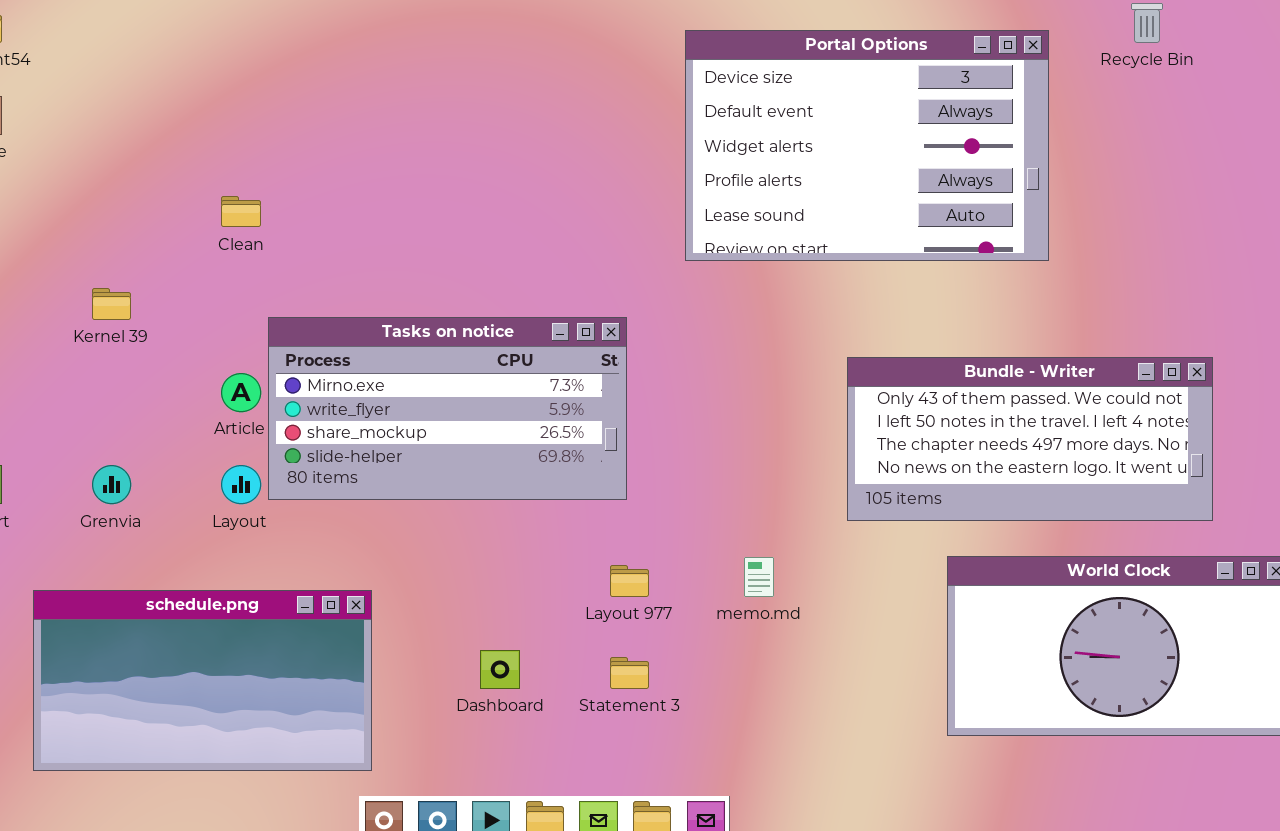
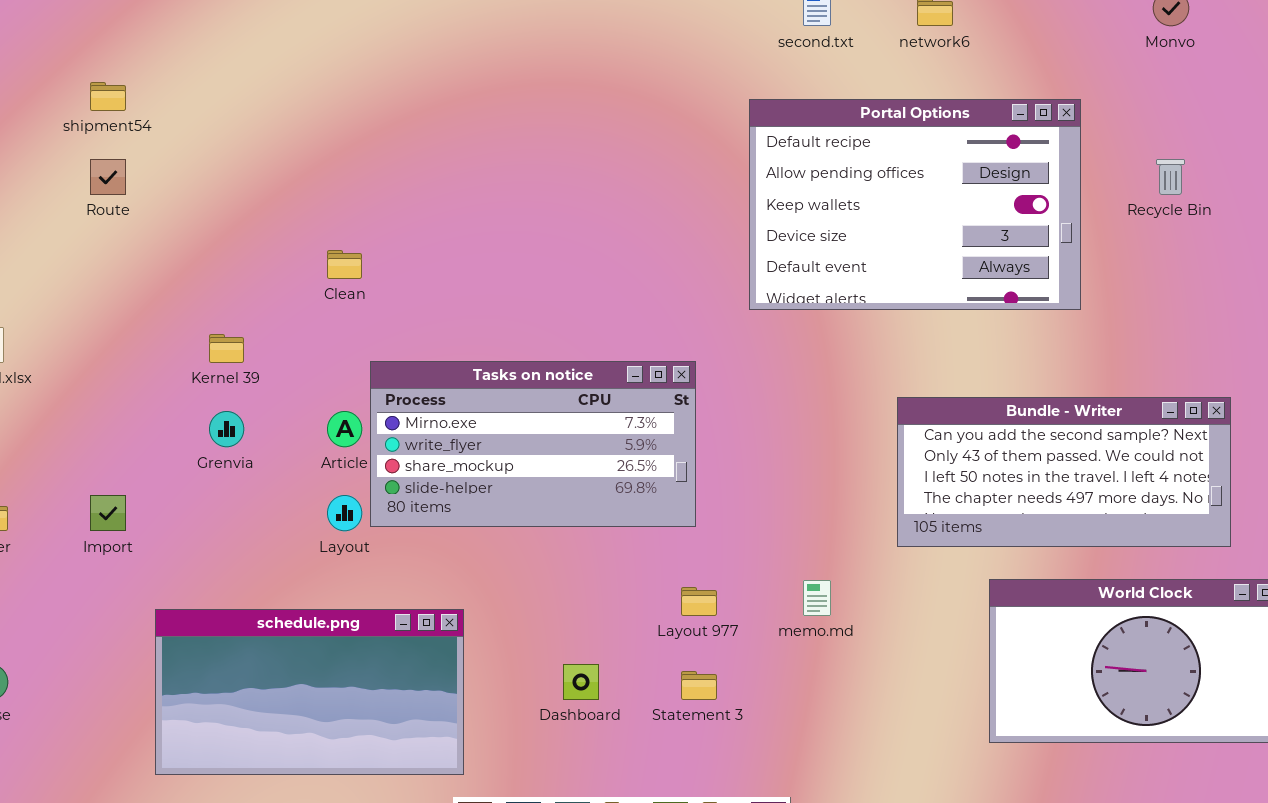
Recycle Bin: [1131,3,1163,43] -> [1156,159,1185,195], moved
Portal Options: [685,30,1049,261] -> [749,99,1081,310], scrolled up 3 rows
Bundle - Writer: [847,357,1213,521] -> [897,397,1231,547], scrolled up 1 row
Grenvia: [92,465,131,504] -> [209,411,244,447], moved

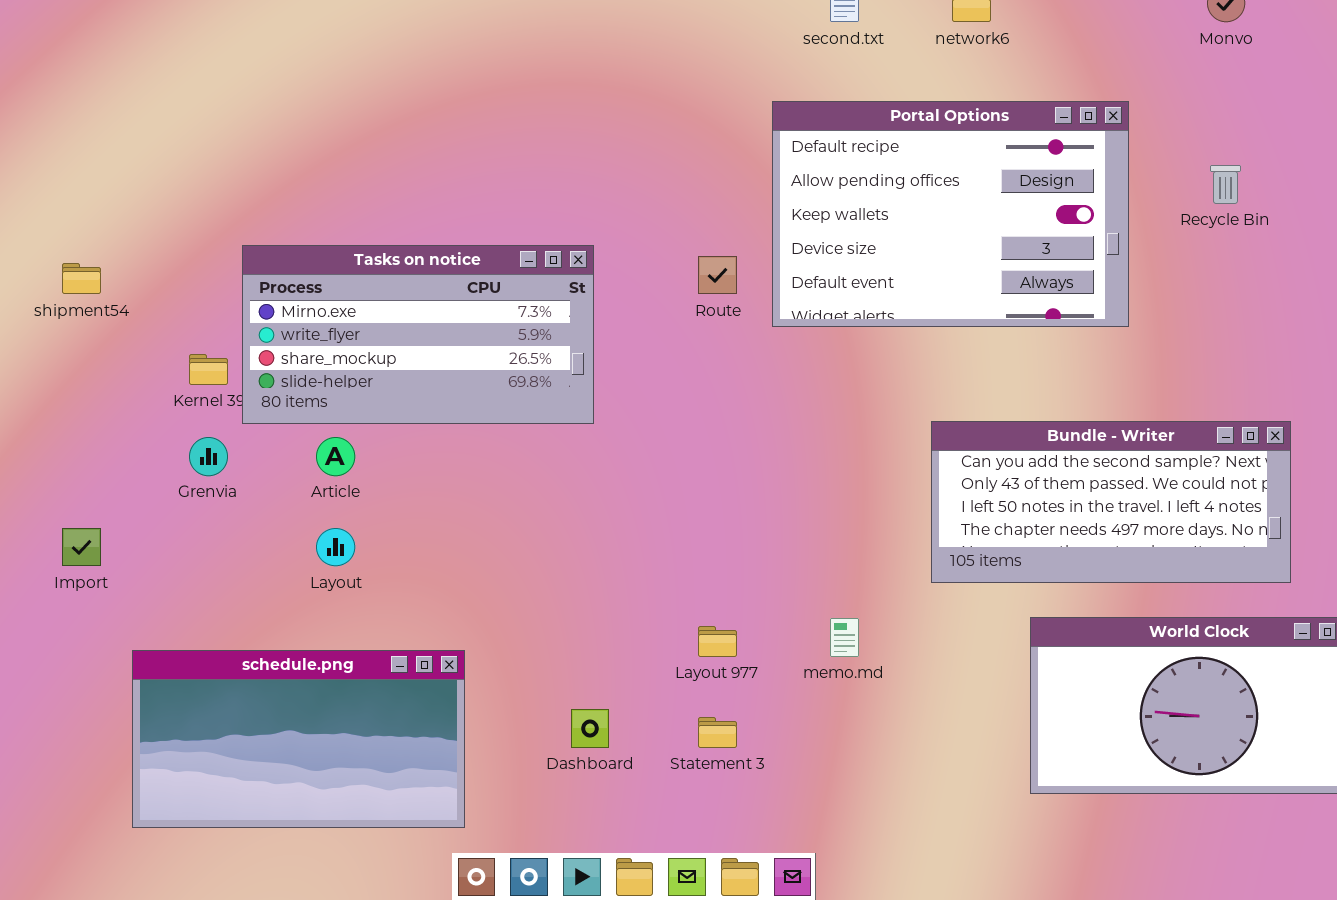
shipment54: [90,82,126,111] -> [62,263,101,294], moved
Route: [90,159,126,195] -> [698,256,737,294], moved
Tasks on notice: [370,361,696,527] -> [242,245,594,424], moved

